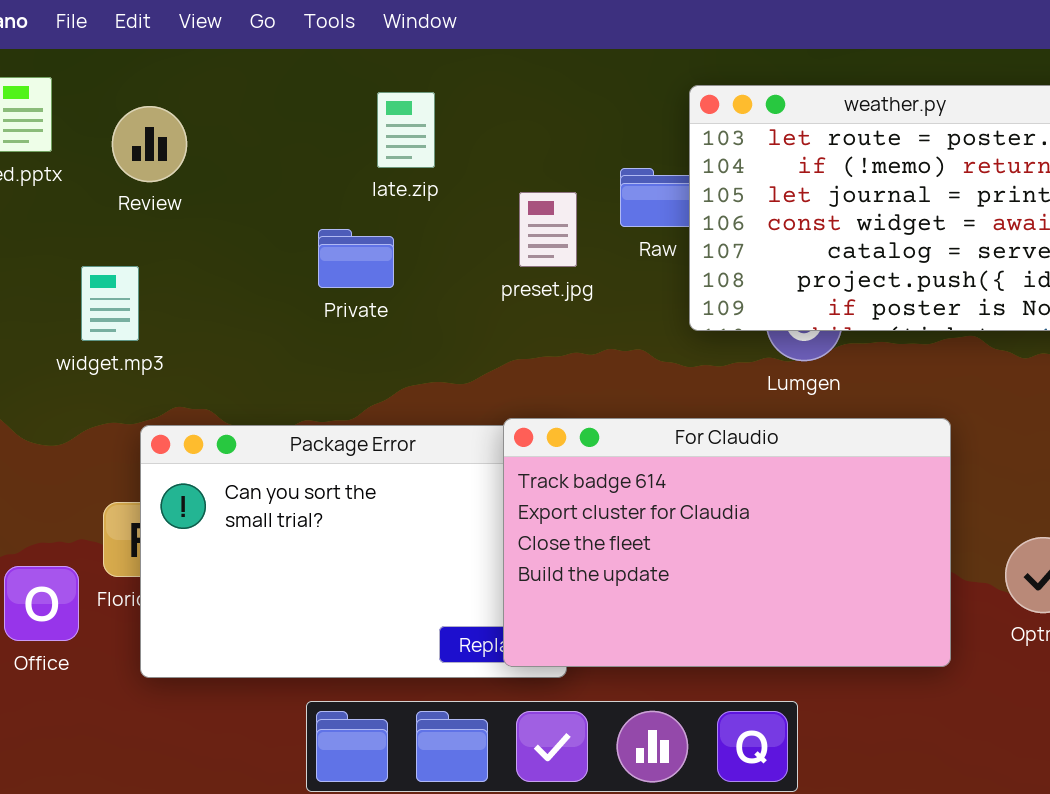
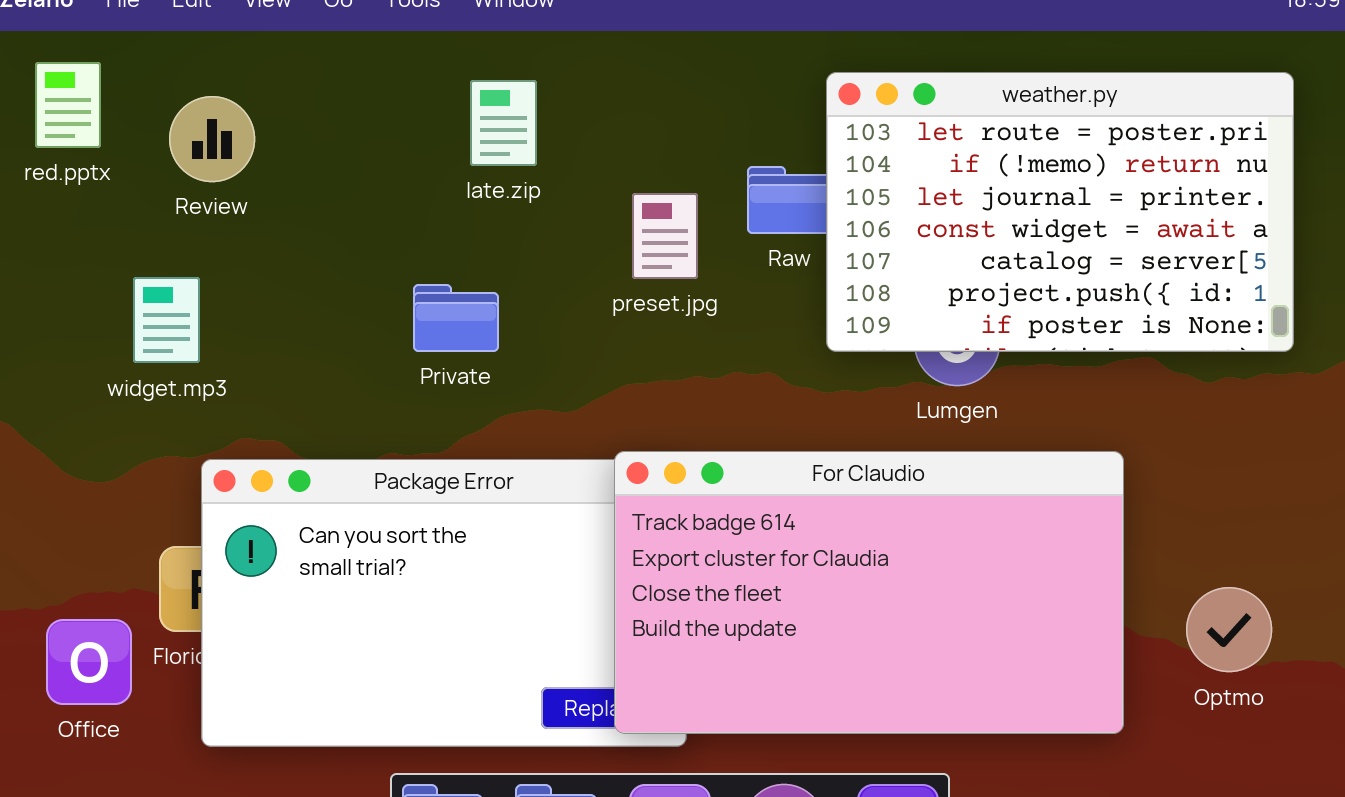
Private: [318,229,394,288] -> [413,284,499,352], moved

